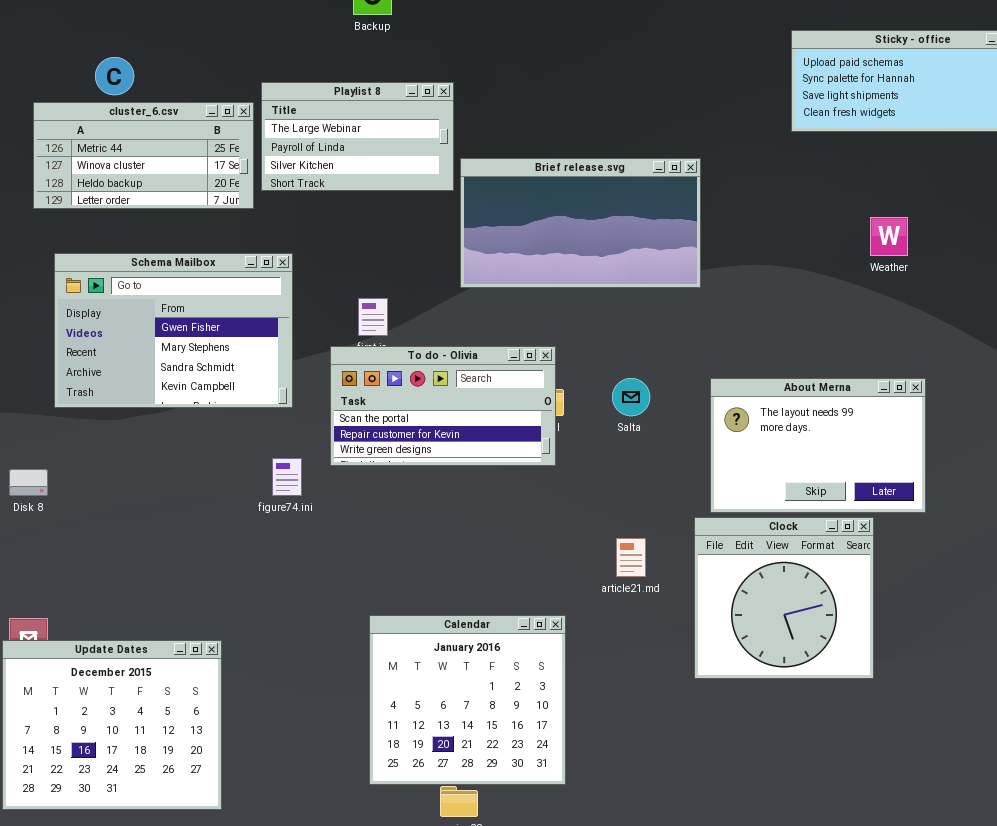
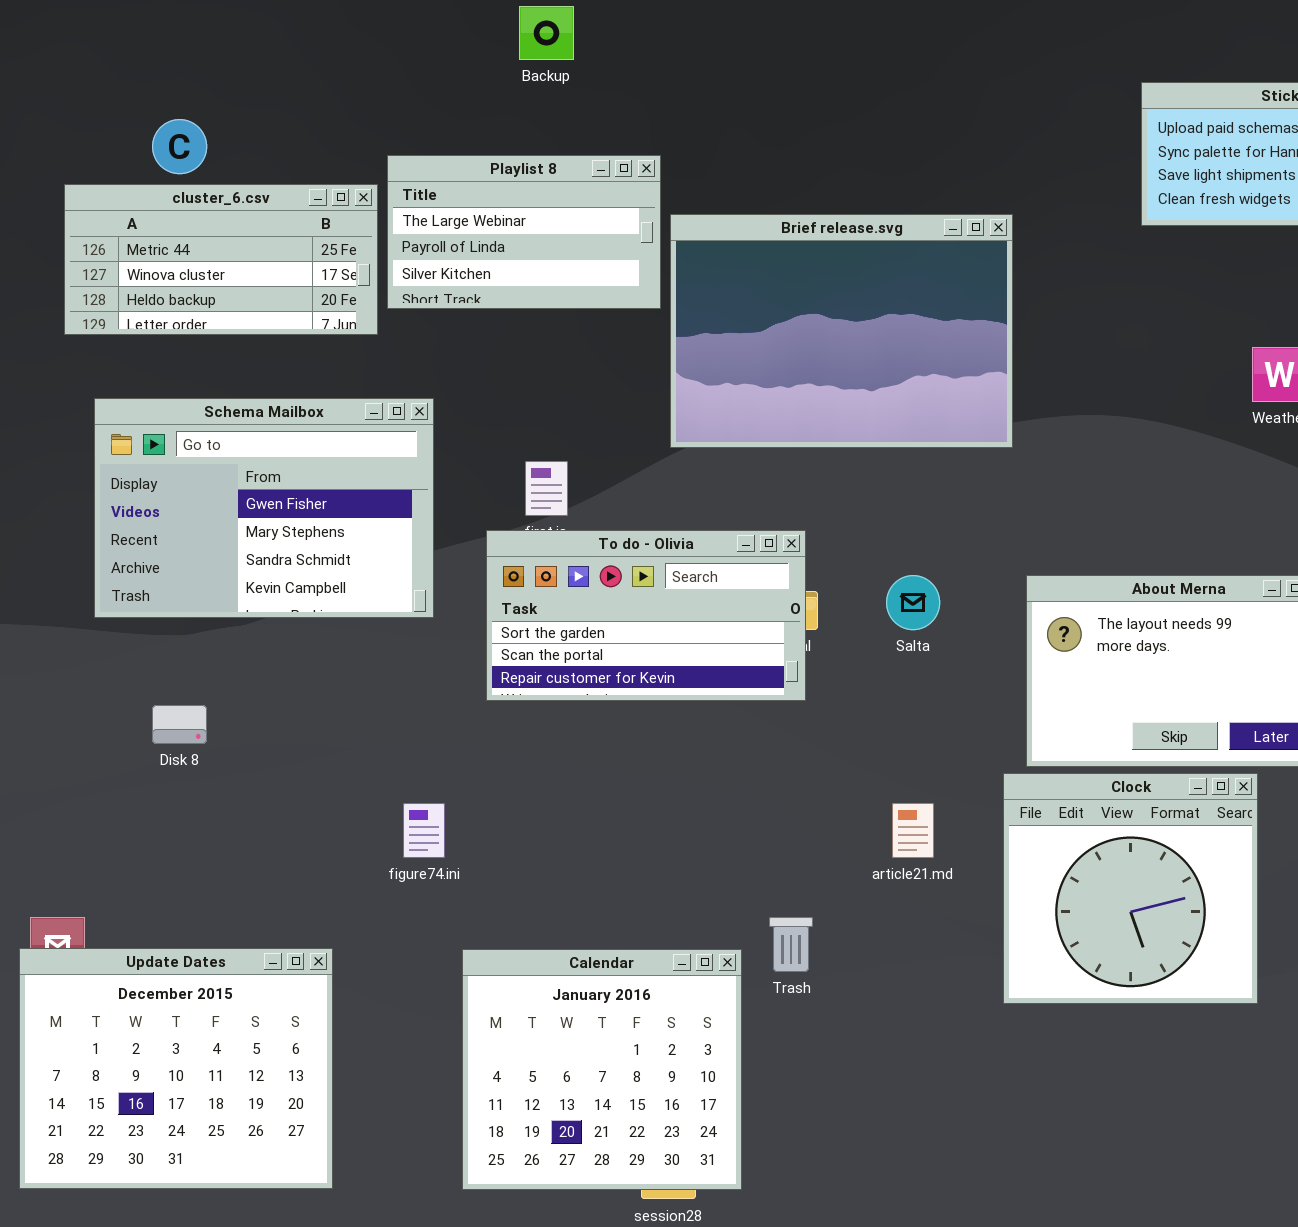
Brief release.svg: [460,158,701,288] -> [670,214,1013,448], resized
To do - Olivia: [330,346,556,466] -> [486,530,806,701], scrolled up 1 row
figure74.ini: [272,458,302,496] -> [403,803,445,858], moved
Disk 8: [9,469,48,496] -> [152,705,207,744], moved
Calendar: [369,615,566,785] -> [462,949,742,1190], moved

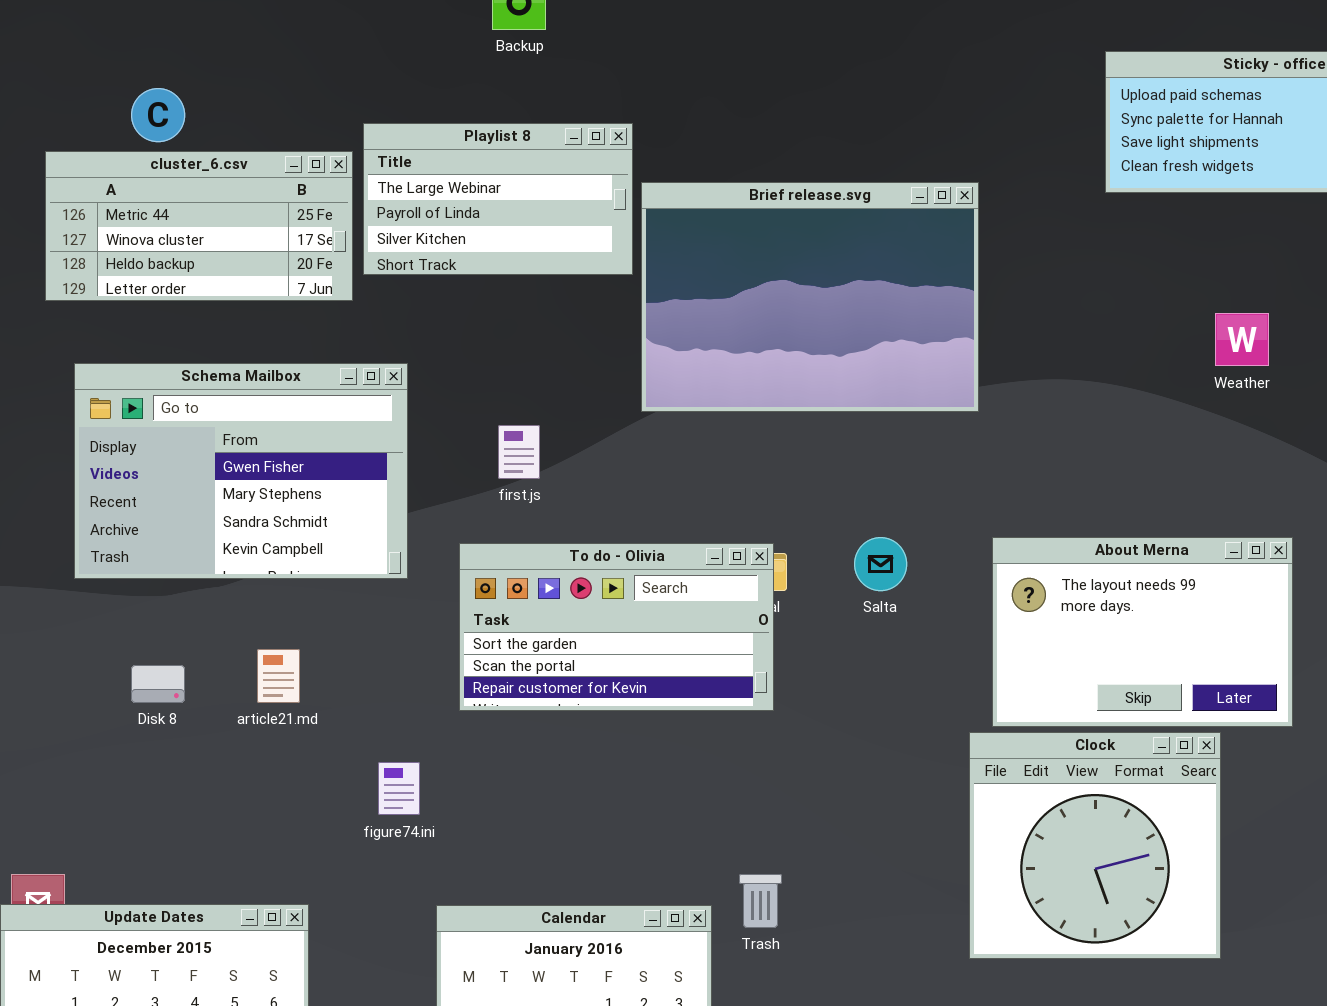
To do - Olivia: [486,530,806,701] -> [459,543,774,711], moved
article21.md: [892,803,934,858] -> [257,649,300,703], moved

